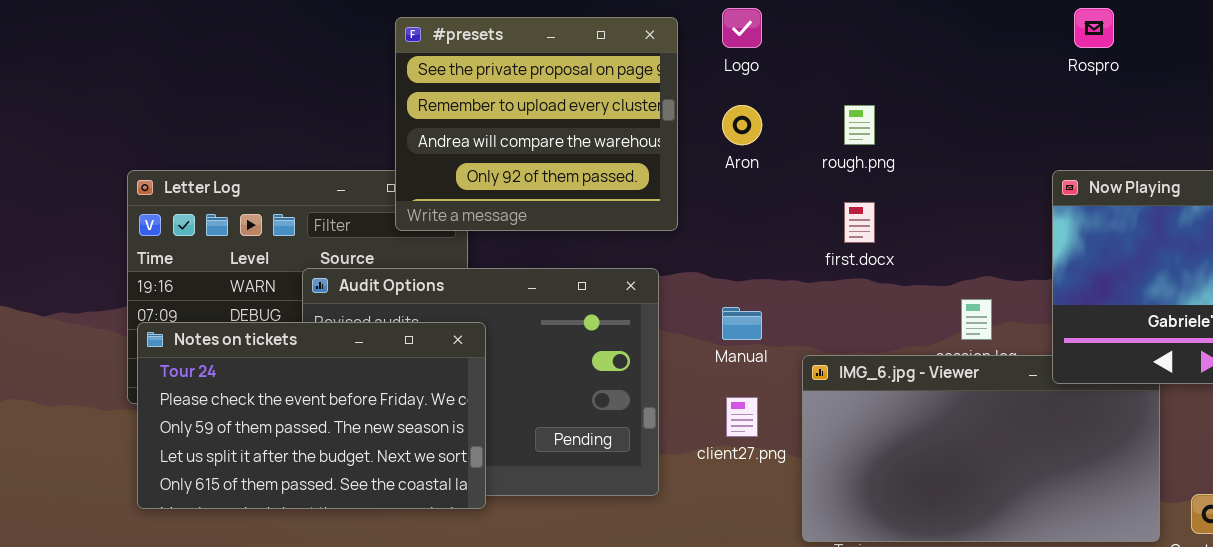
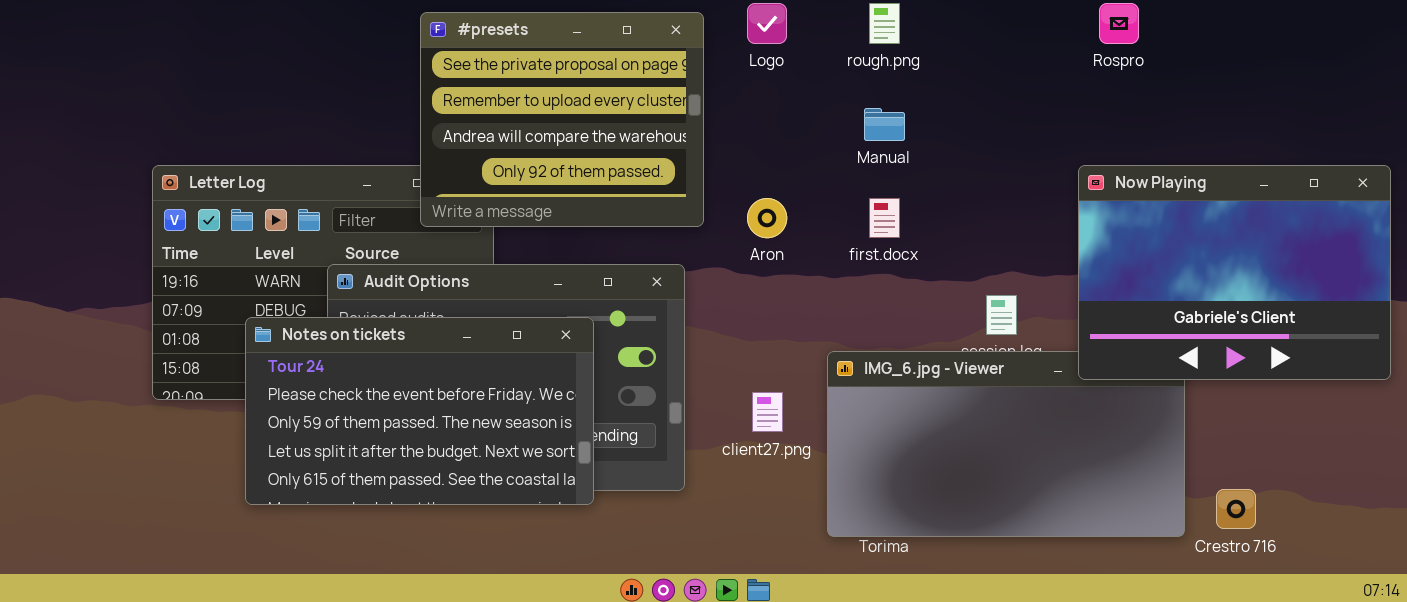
Aron: [722,105,762,145] -> [747,198,787,238], moved
rough.png: [844,105,875,145] -> [869,3,900,44], moved
Manual: [722,307,762,340] -> [864,108,905,141], moved
Notes on tickets: [137,322,486,509] -> [245,317,594,505], moved

